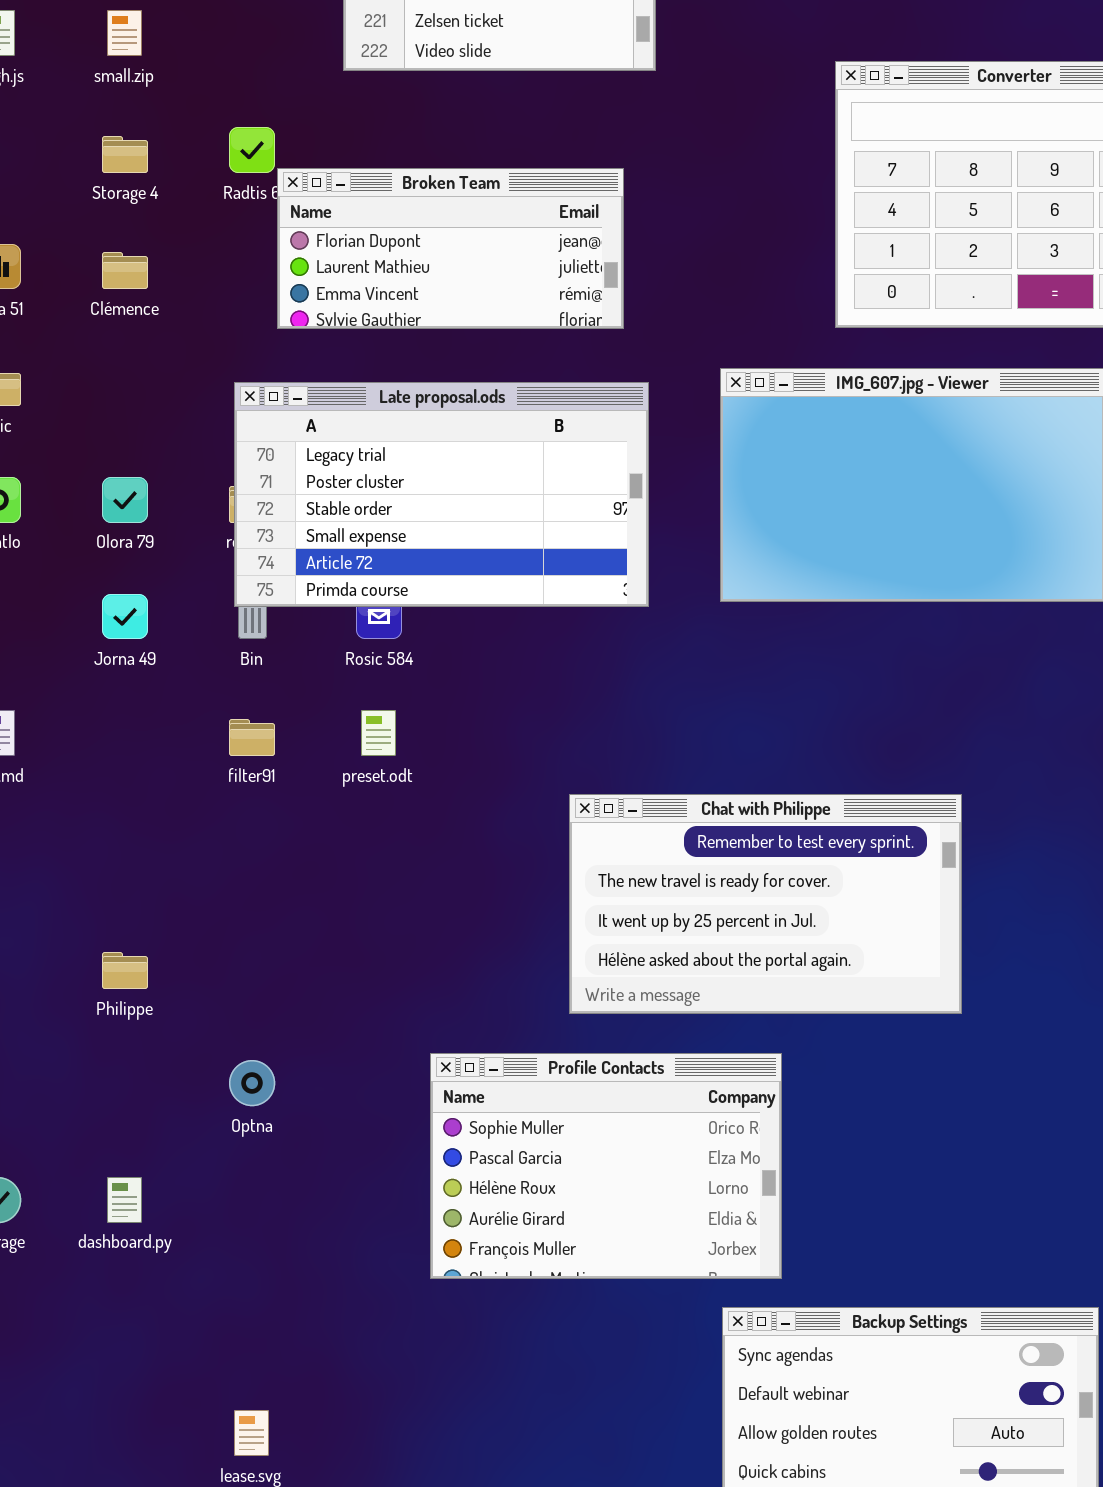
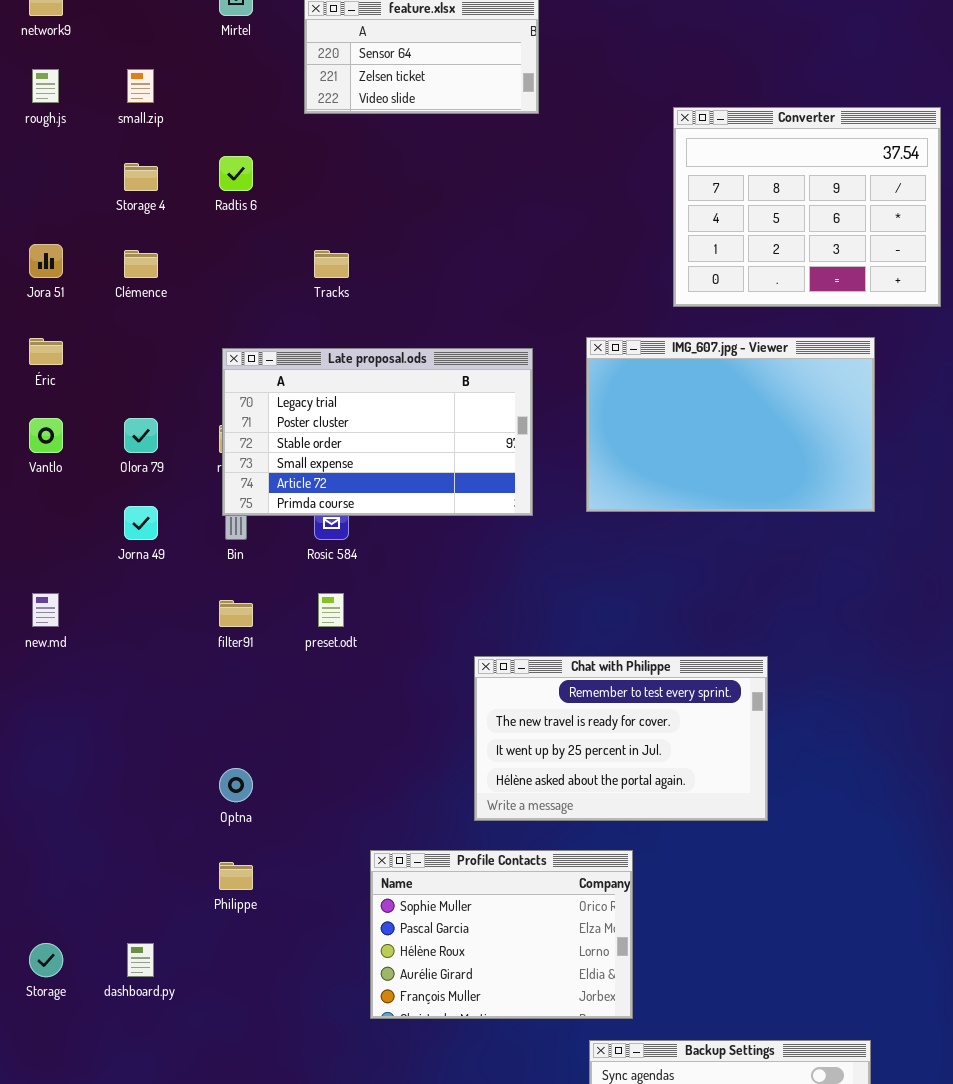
Broken Team: [277,168,624,329] -> none, closed
Philippe: [102,952,148,989] -> [219,862,253,890], moved
Optna: [229,1060,275,1106] -> [219,768,253,802], moved

